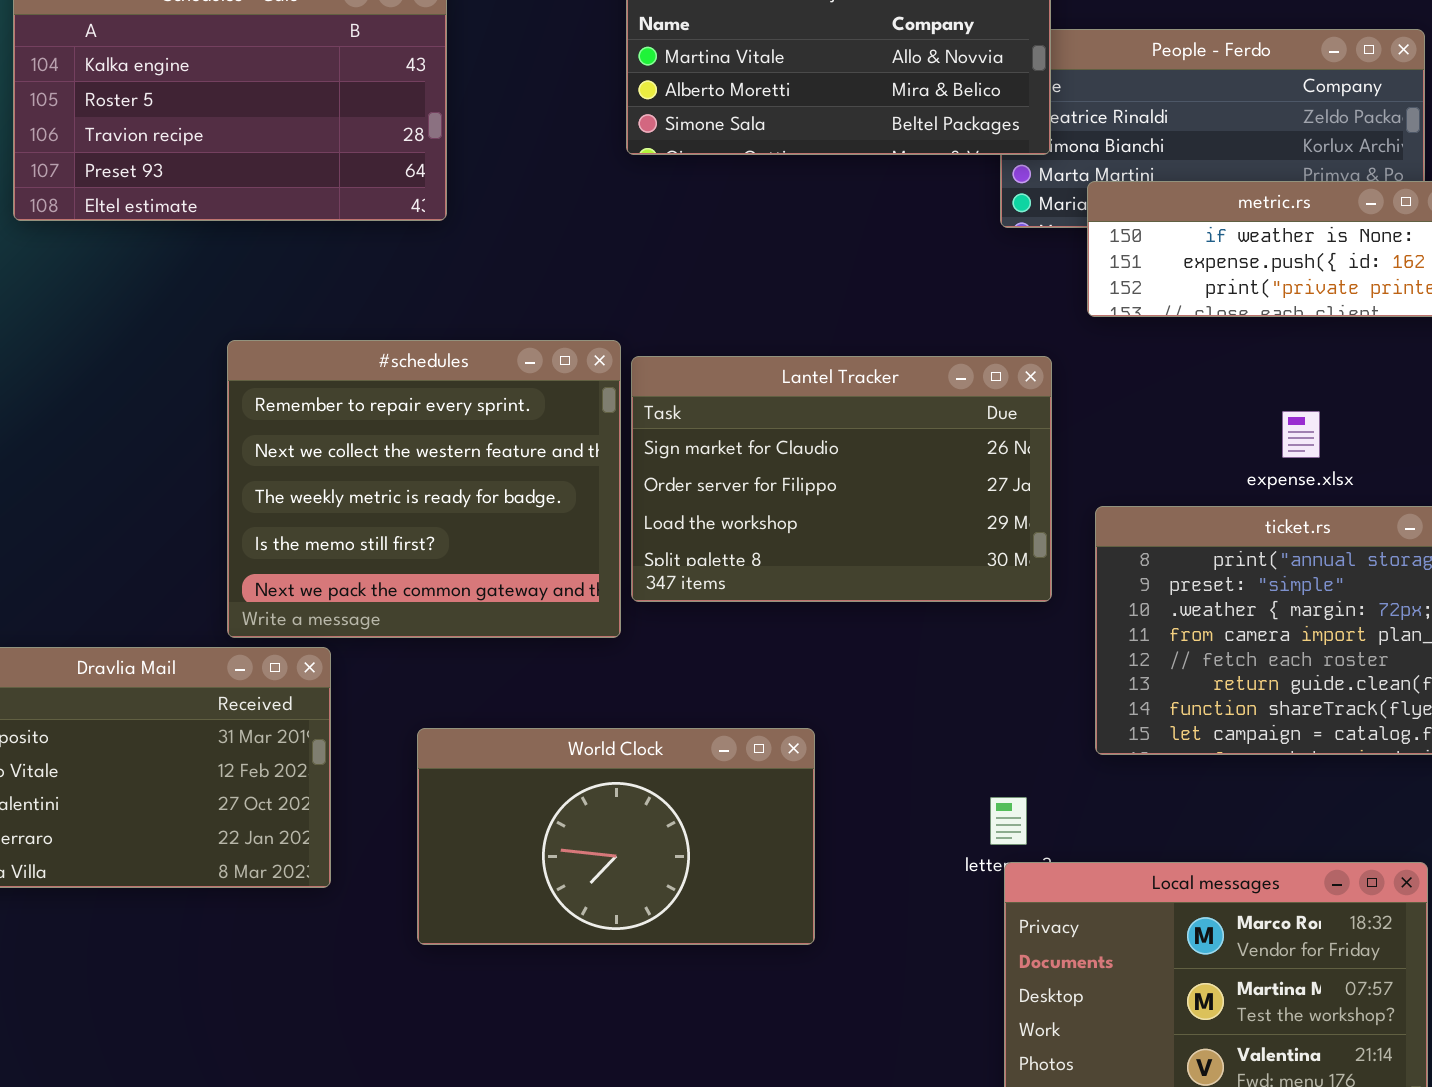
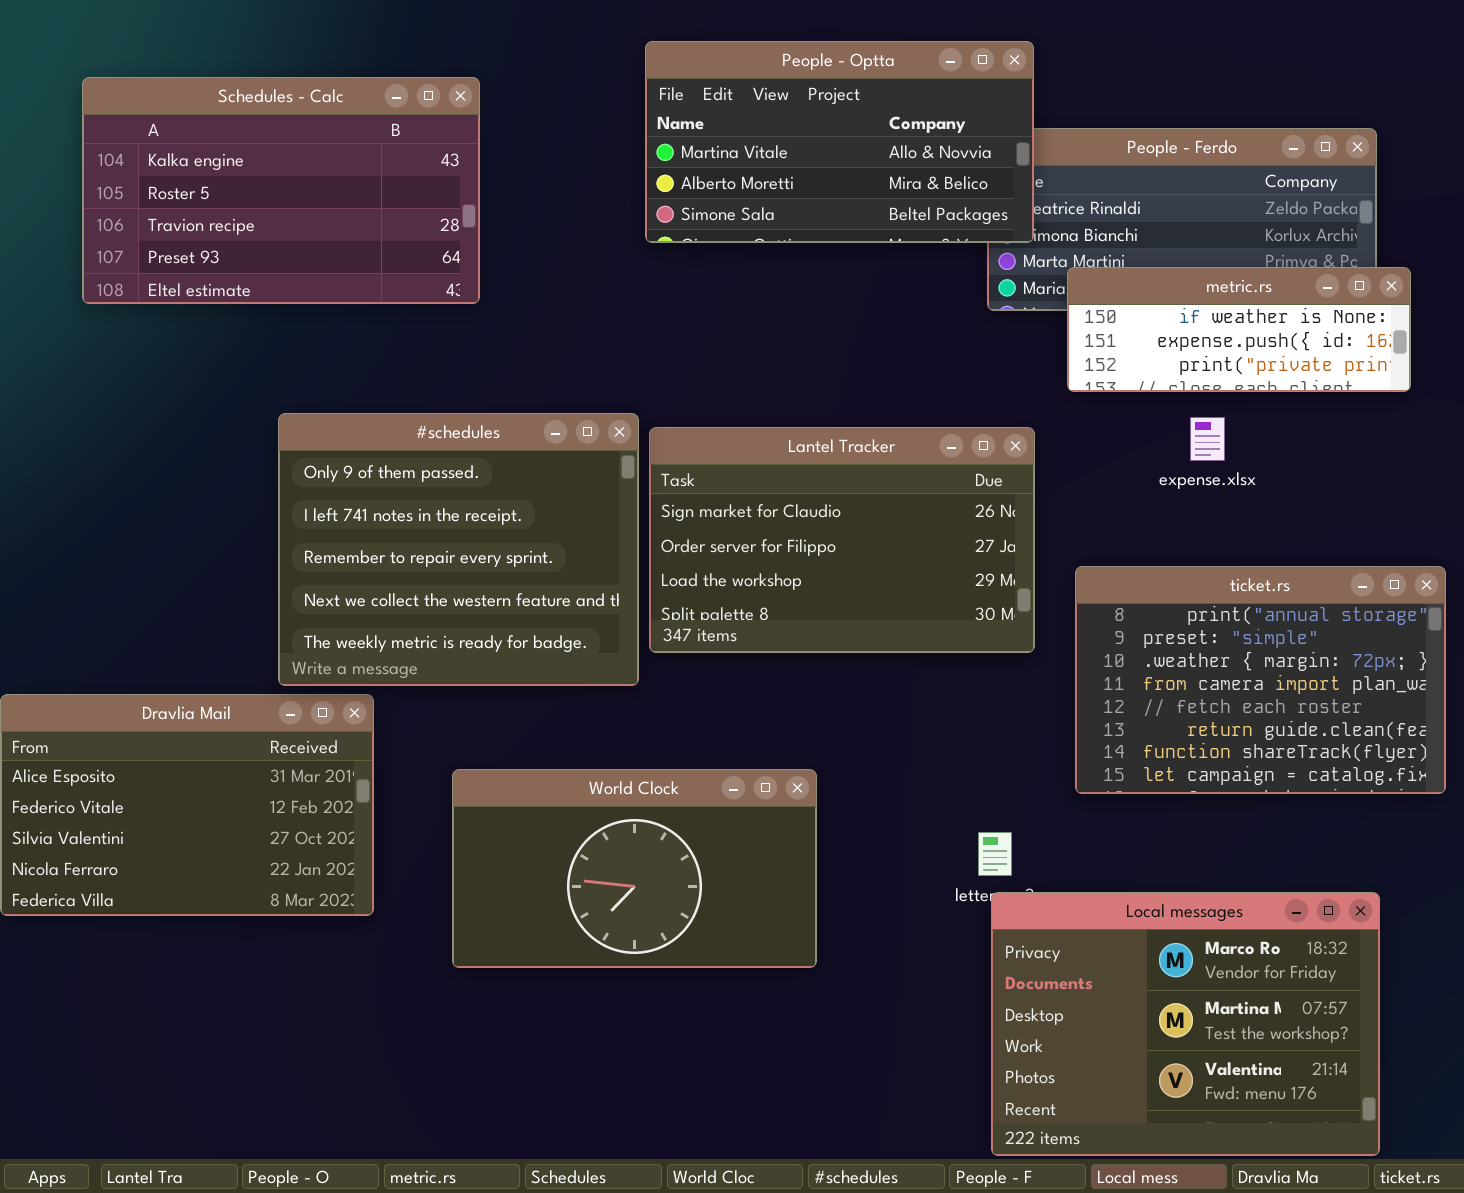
#schedules: [227,340,621,638] -> [278,413,639,686], scrolled up 2 rows
expense.xlsx: [1282,411,1320,458] -> [1190,417,1225,461], moved

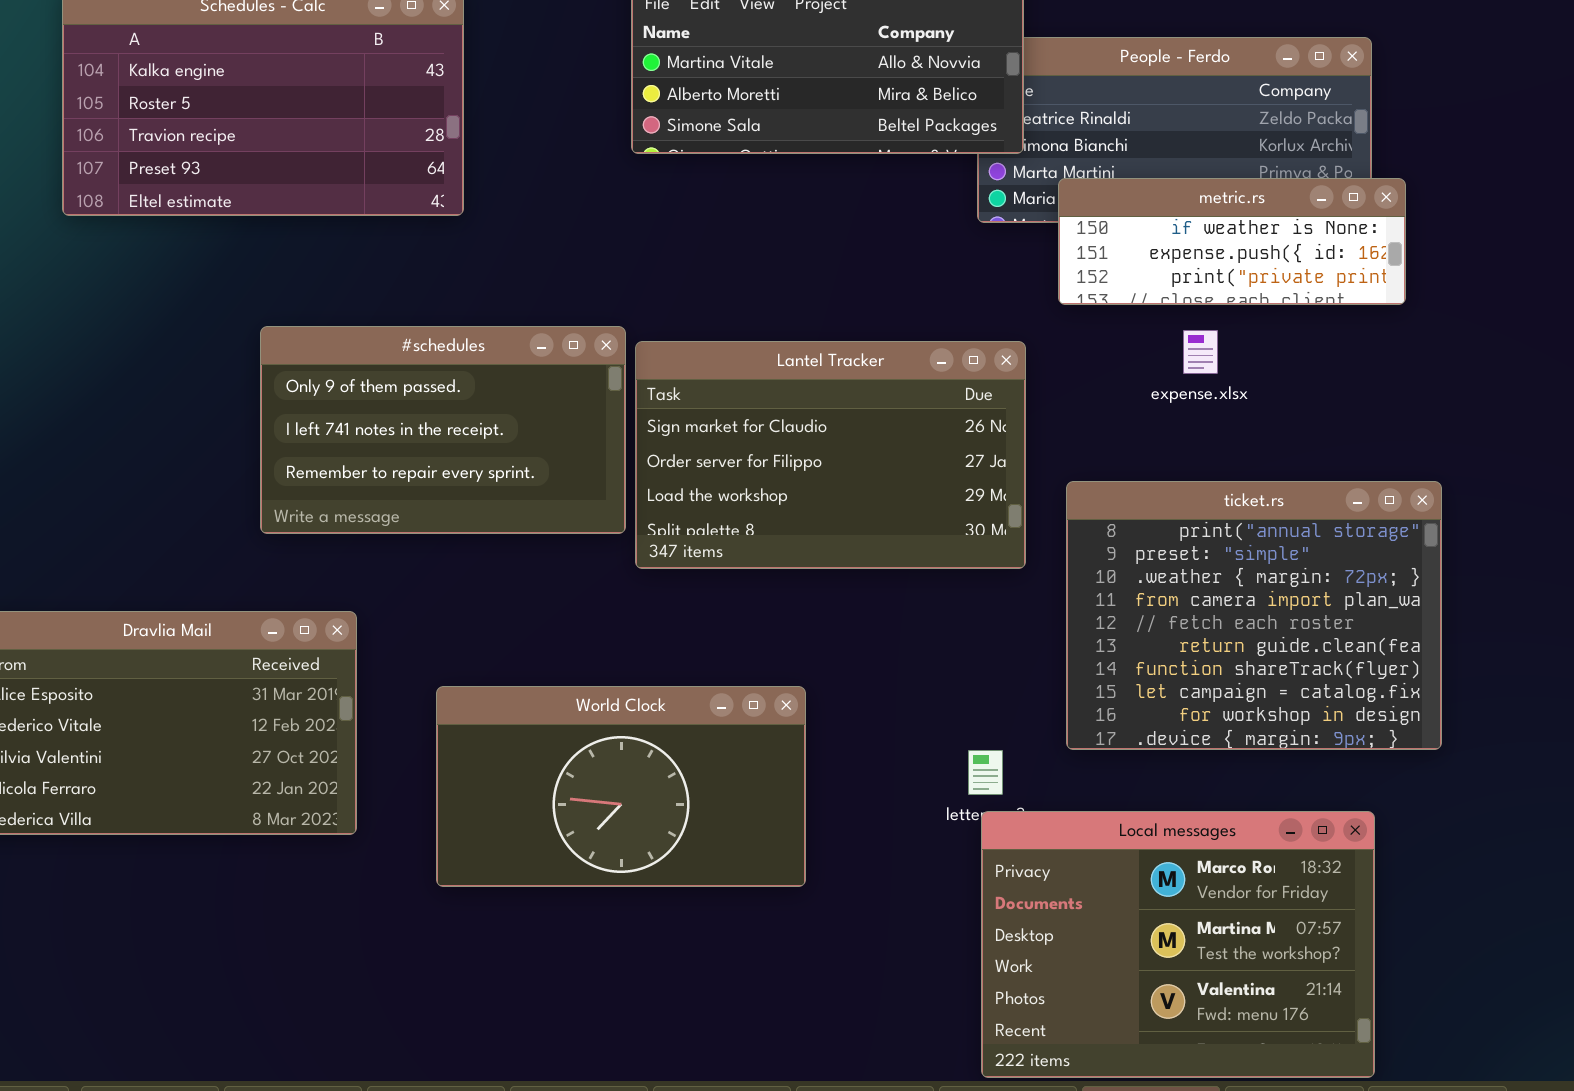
#schedules: [278,413,639,686] -> [260,326,626,534], resized
ticket.rs: [1075,566,1446,794] -> [1066,481,1442,750], resized

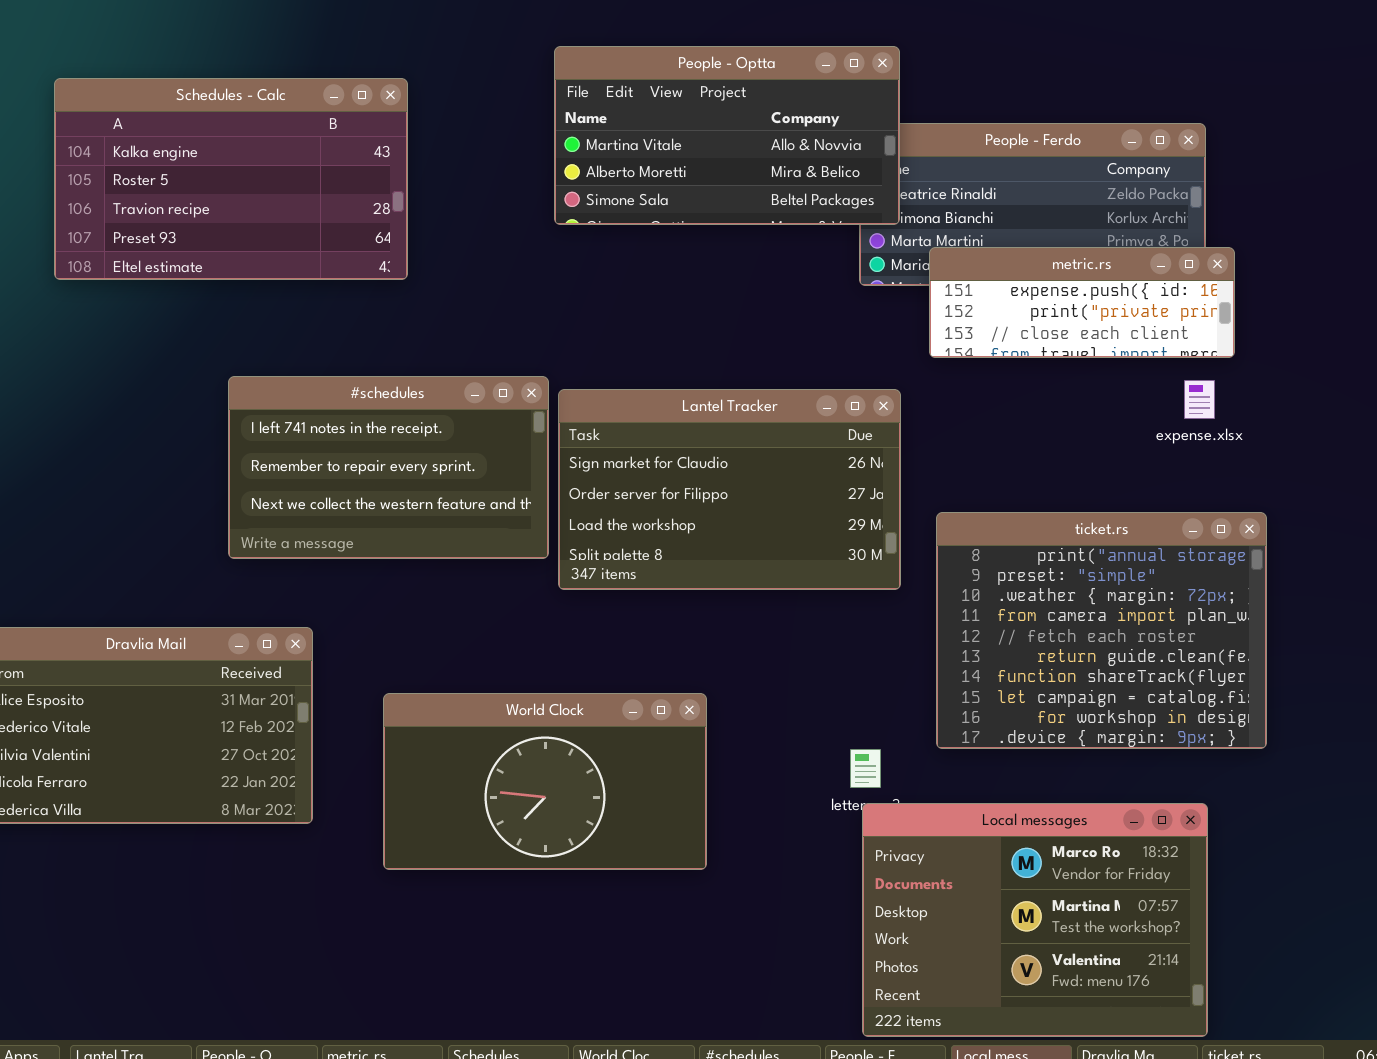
metric.rs: [1058,178,1406,305] -> [929,247,1235,358], scrolled down 1 row
#schedules: [260,326,626,534] -> [228,376,549,559], scrolled down 1 row
expense.xlsx: [1183,330,1218,374] -> [1184,380,1215,419], moved

